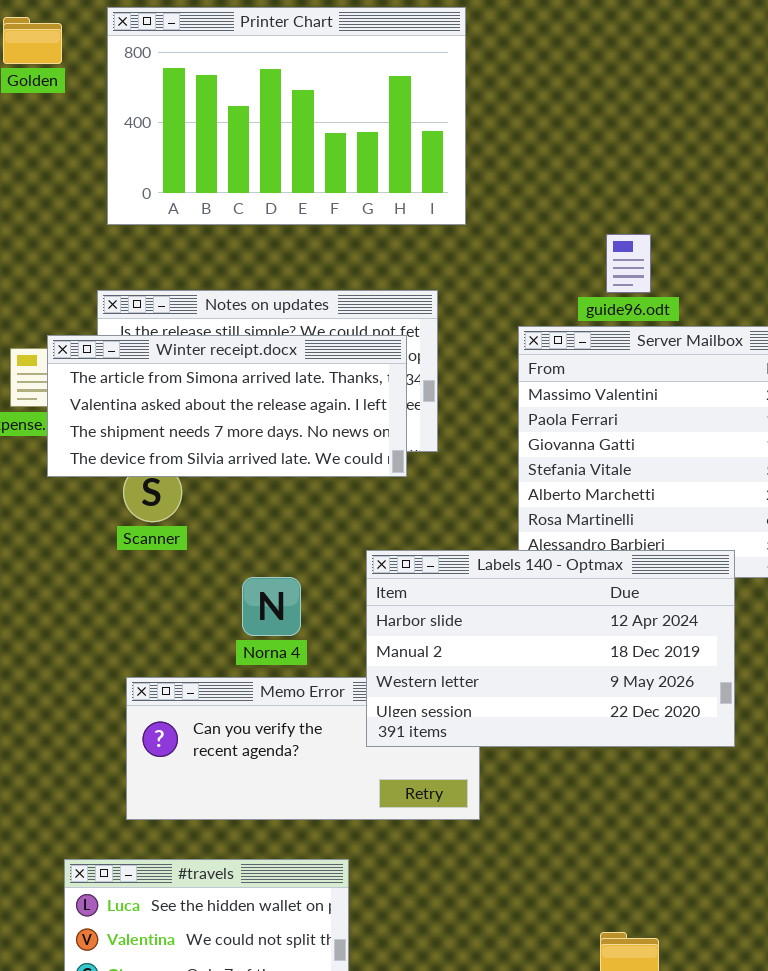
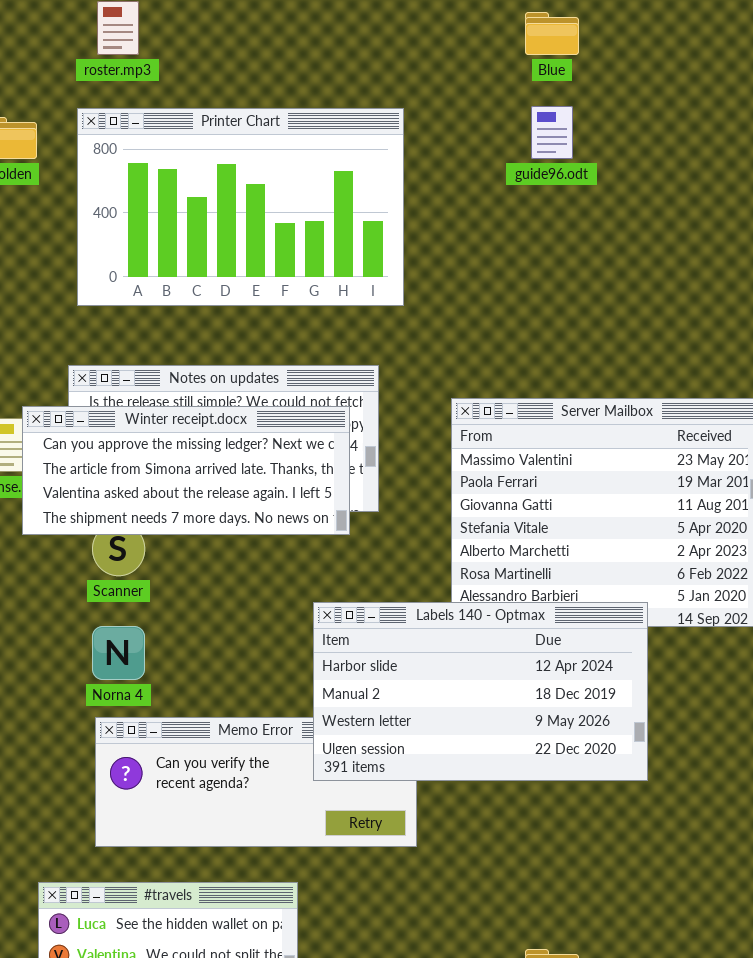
guide96.odt: [606,234,651,293] -> [531,106,573,159], moved
Winter receipt.docx: [47,335,407,477] -> [22,406,350,535], scrolled up 1 row
Norna 4: [242,577,301,636] -> [92,626,145,680], moved

